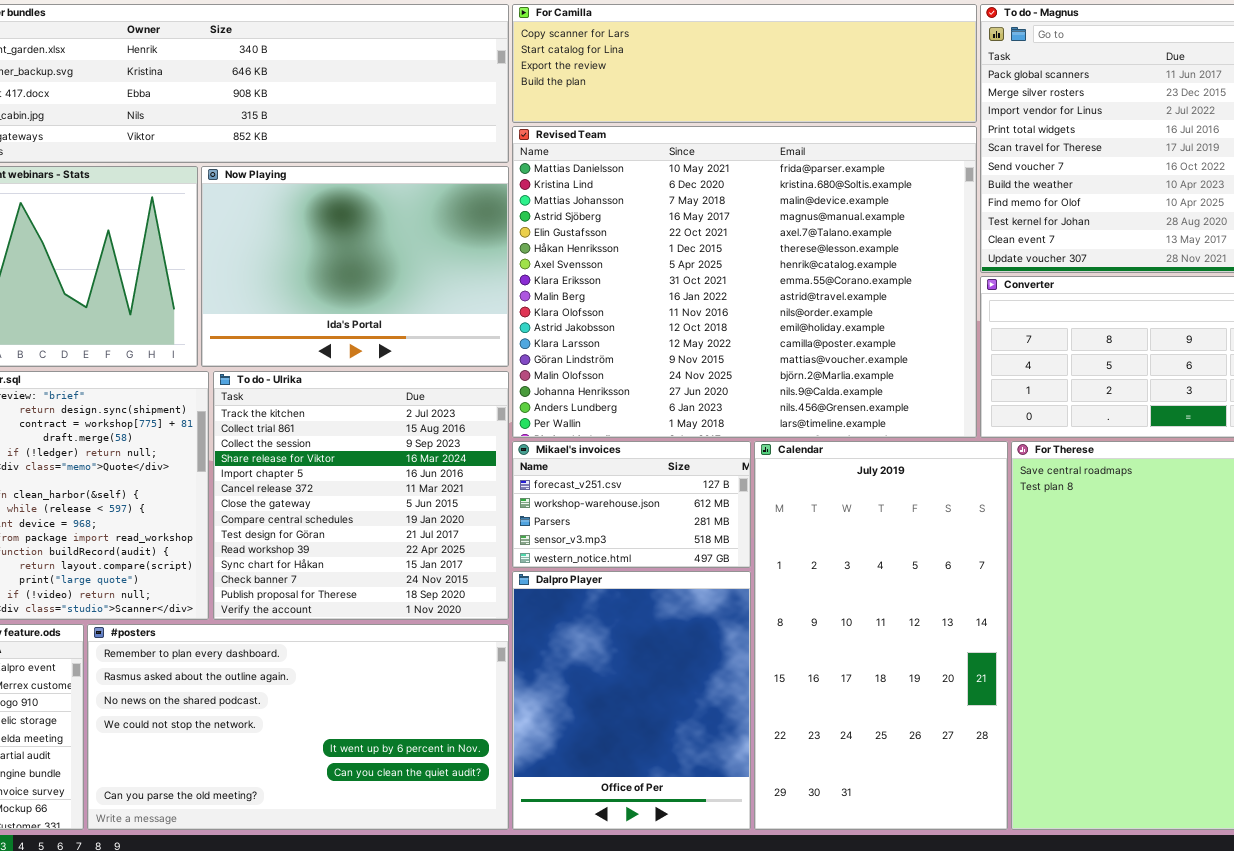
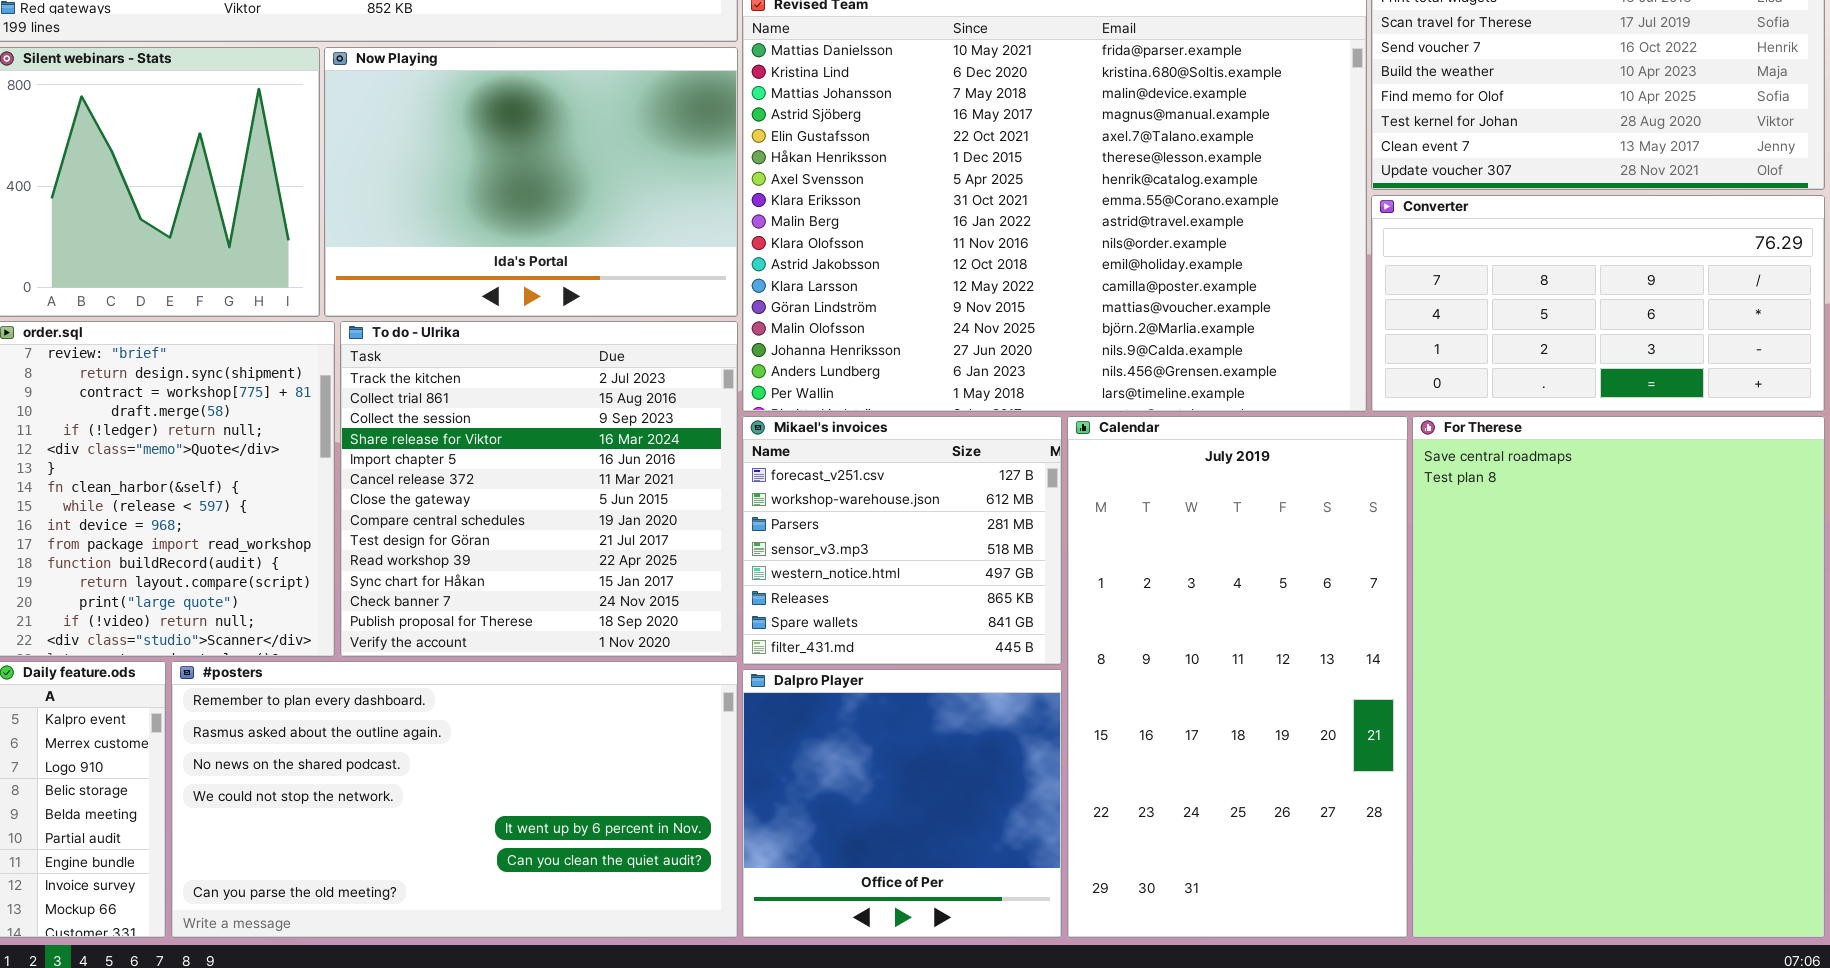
Mikael's invoices: [512,441,751,568] -> [742,416,1062,665], resized
Dalpro Player: [512,571,751,830] -> [742,669,1062,938], resized

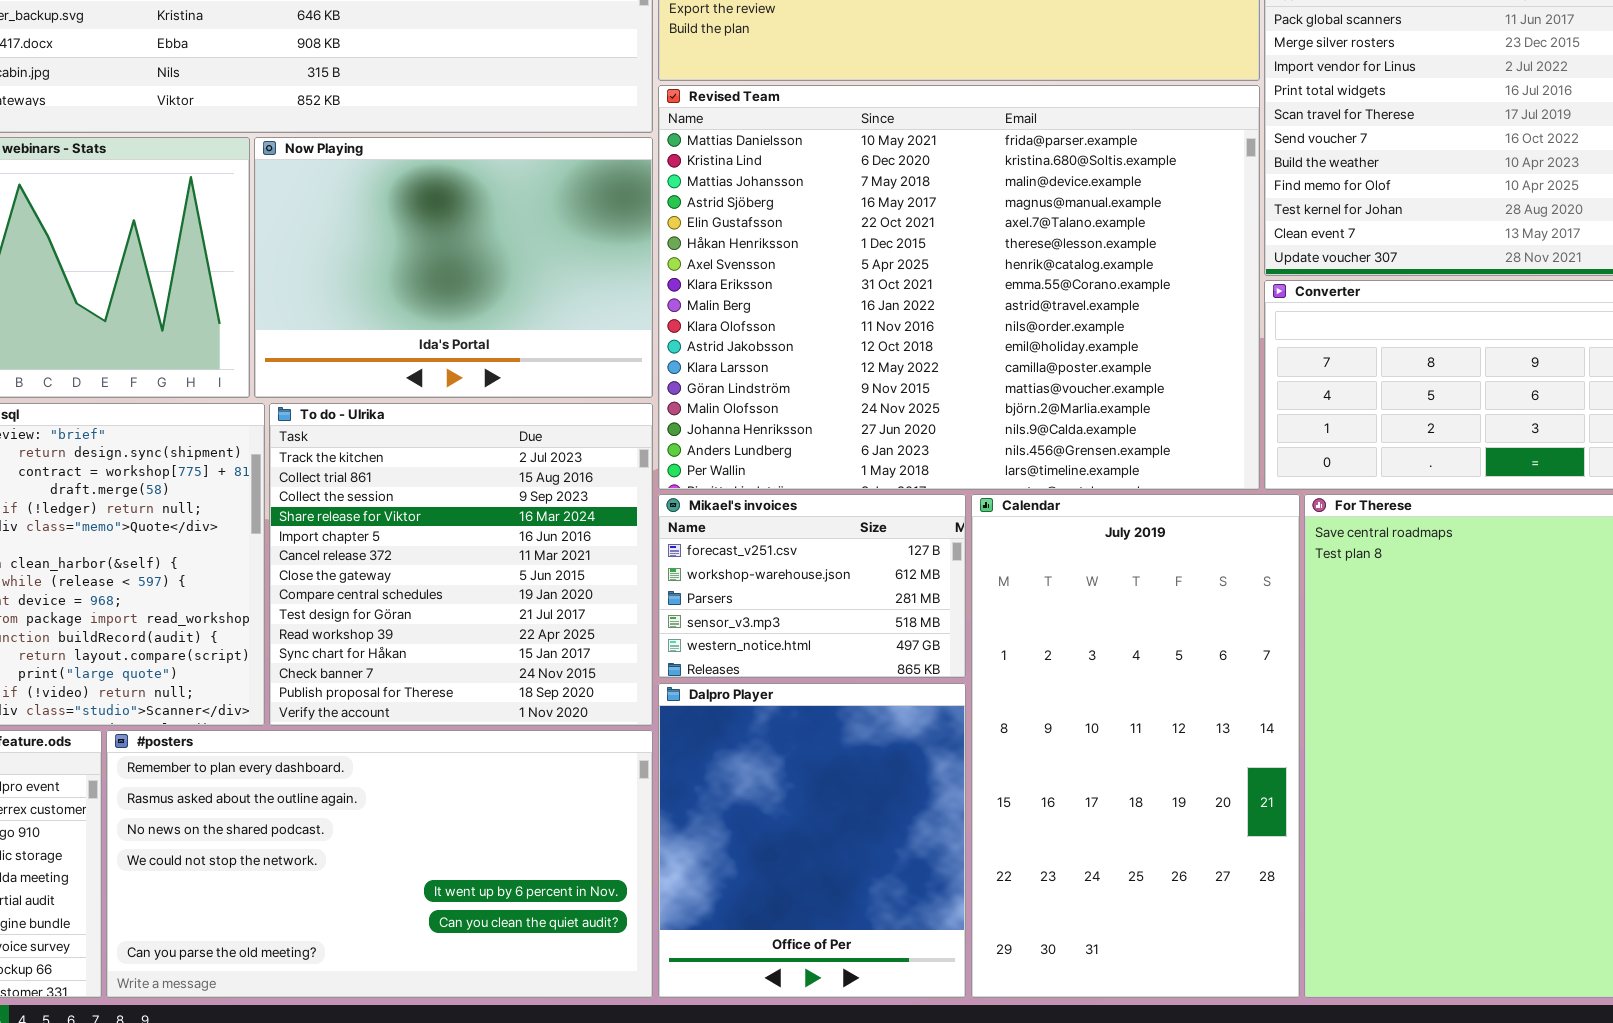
Mikael's invoices: [742,416,1062,665] -> [658,494,966,678], resized
Dalpro Player: [742,669,1062,938] -> [658,683,966,998], resized

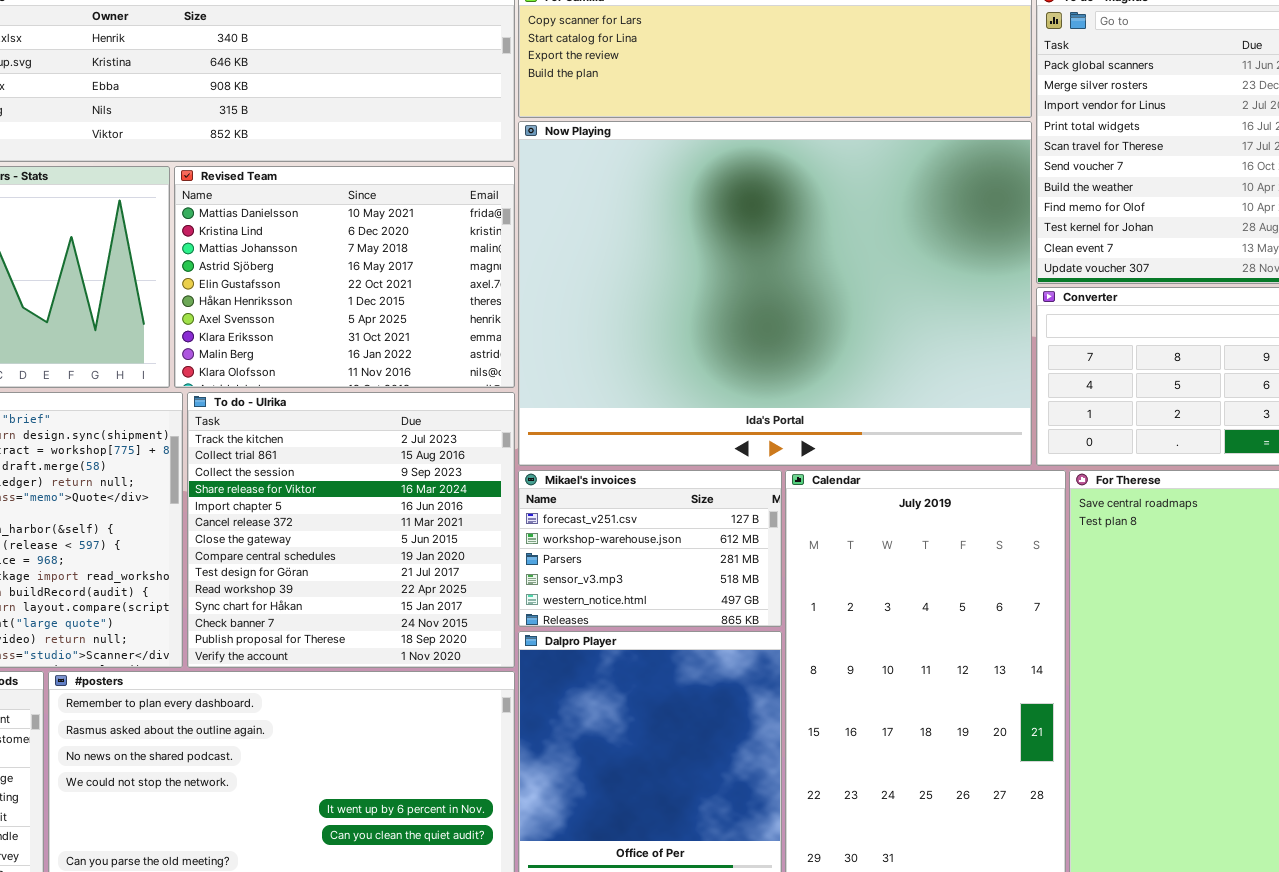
Revised Team: [658,85,1260,490] -> [174,166,515,388], moved, resized
Now Playing: [254,137,653,398] -> [518,121,1032,466], moved, resized

